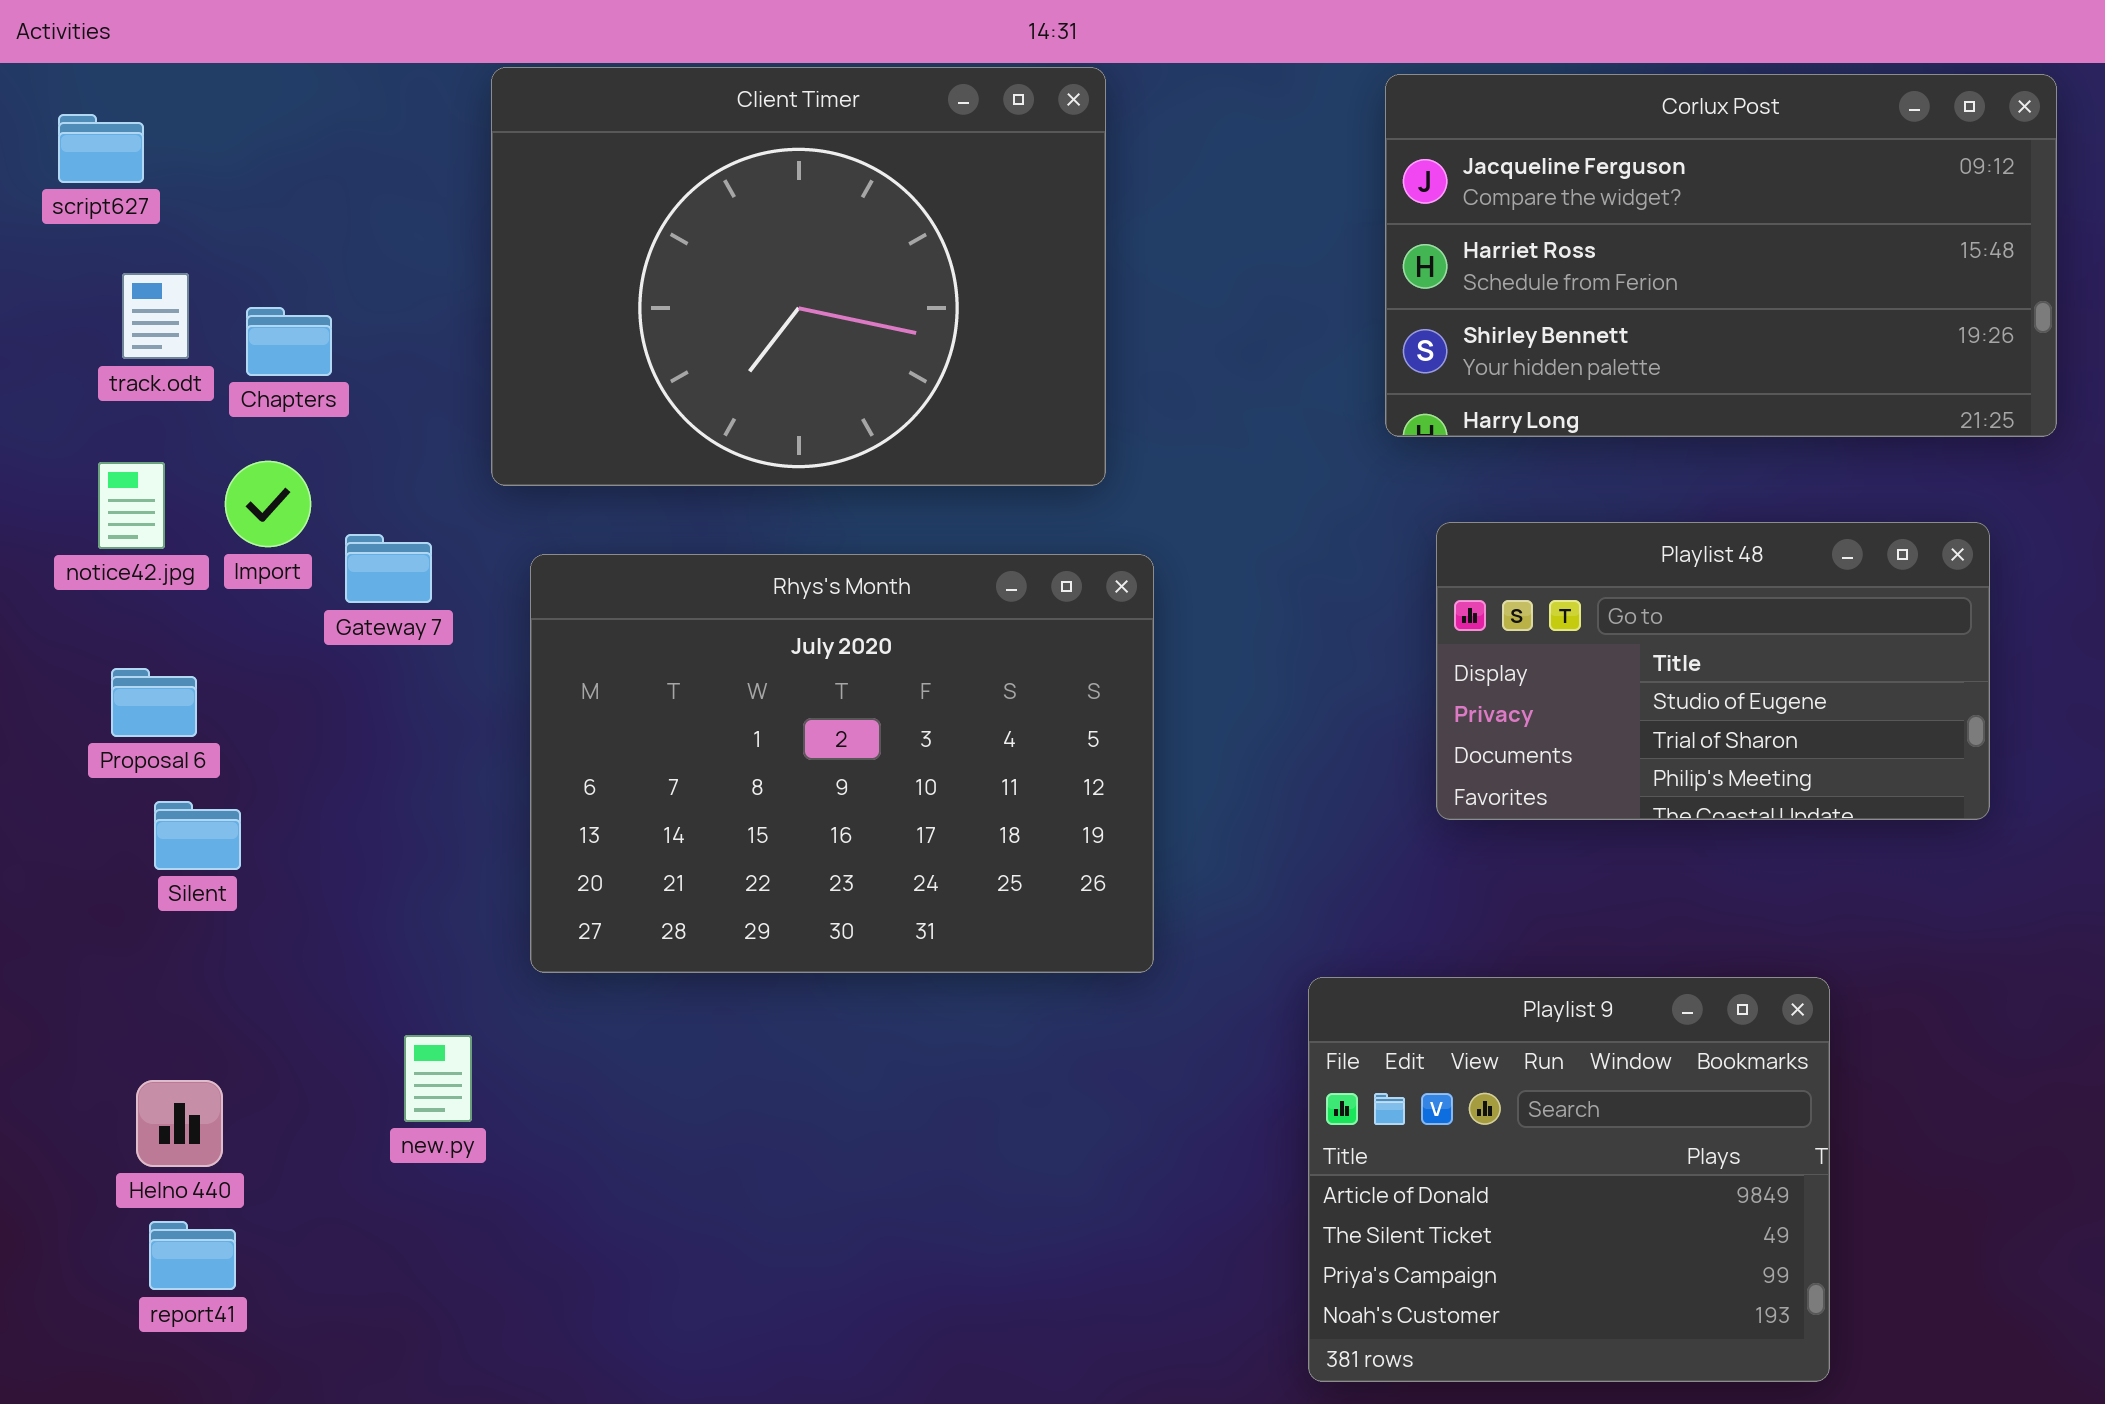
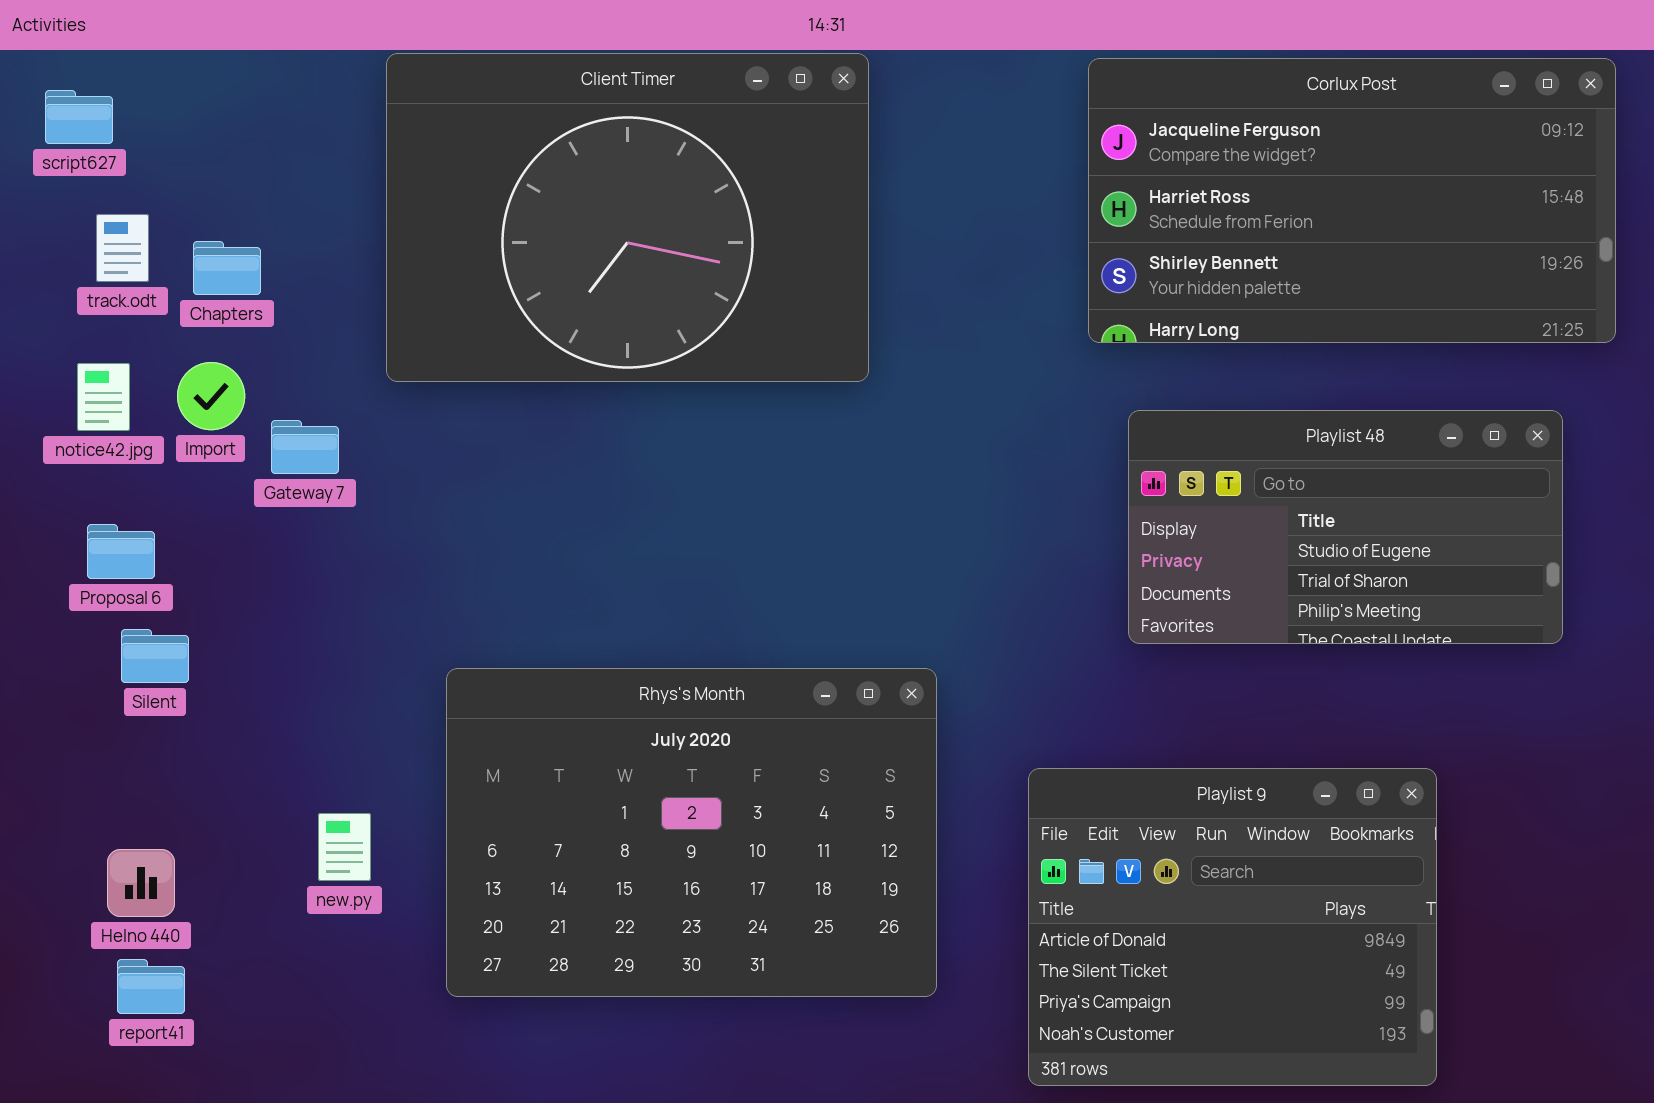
Rhys's Month: [530,554,1154,973] -> [446,668,937,997], moved

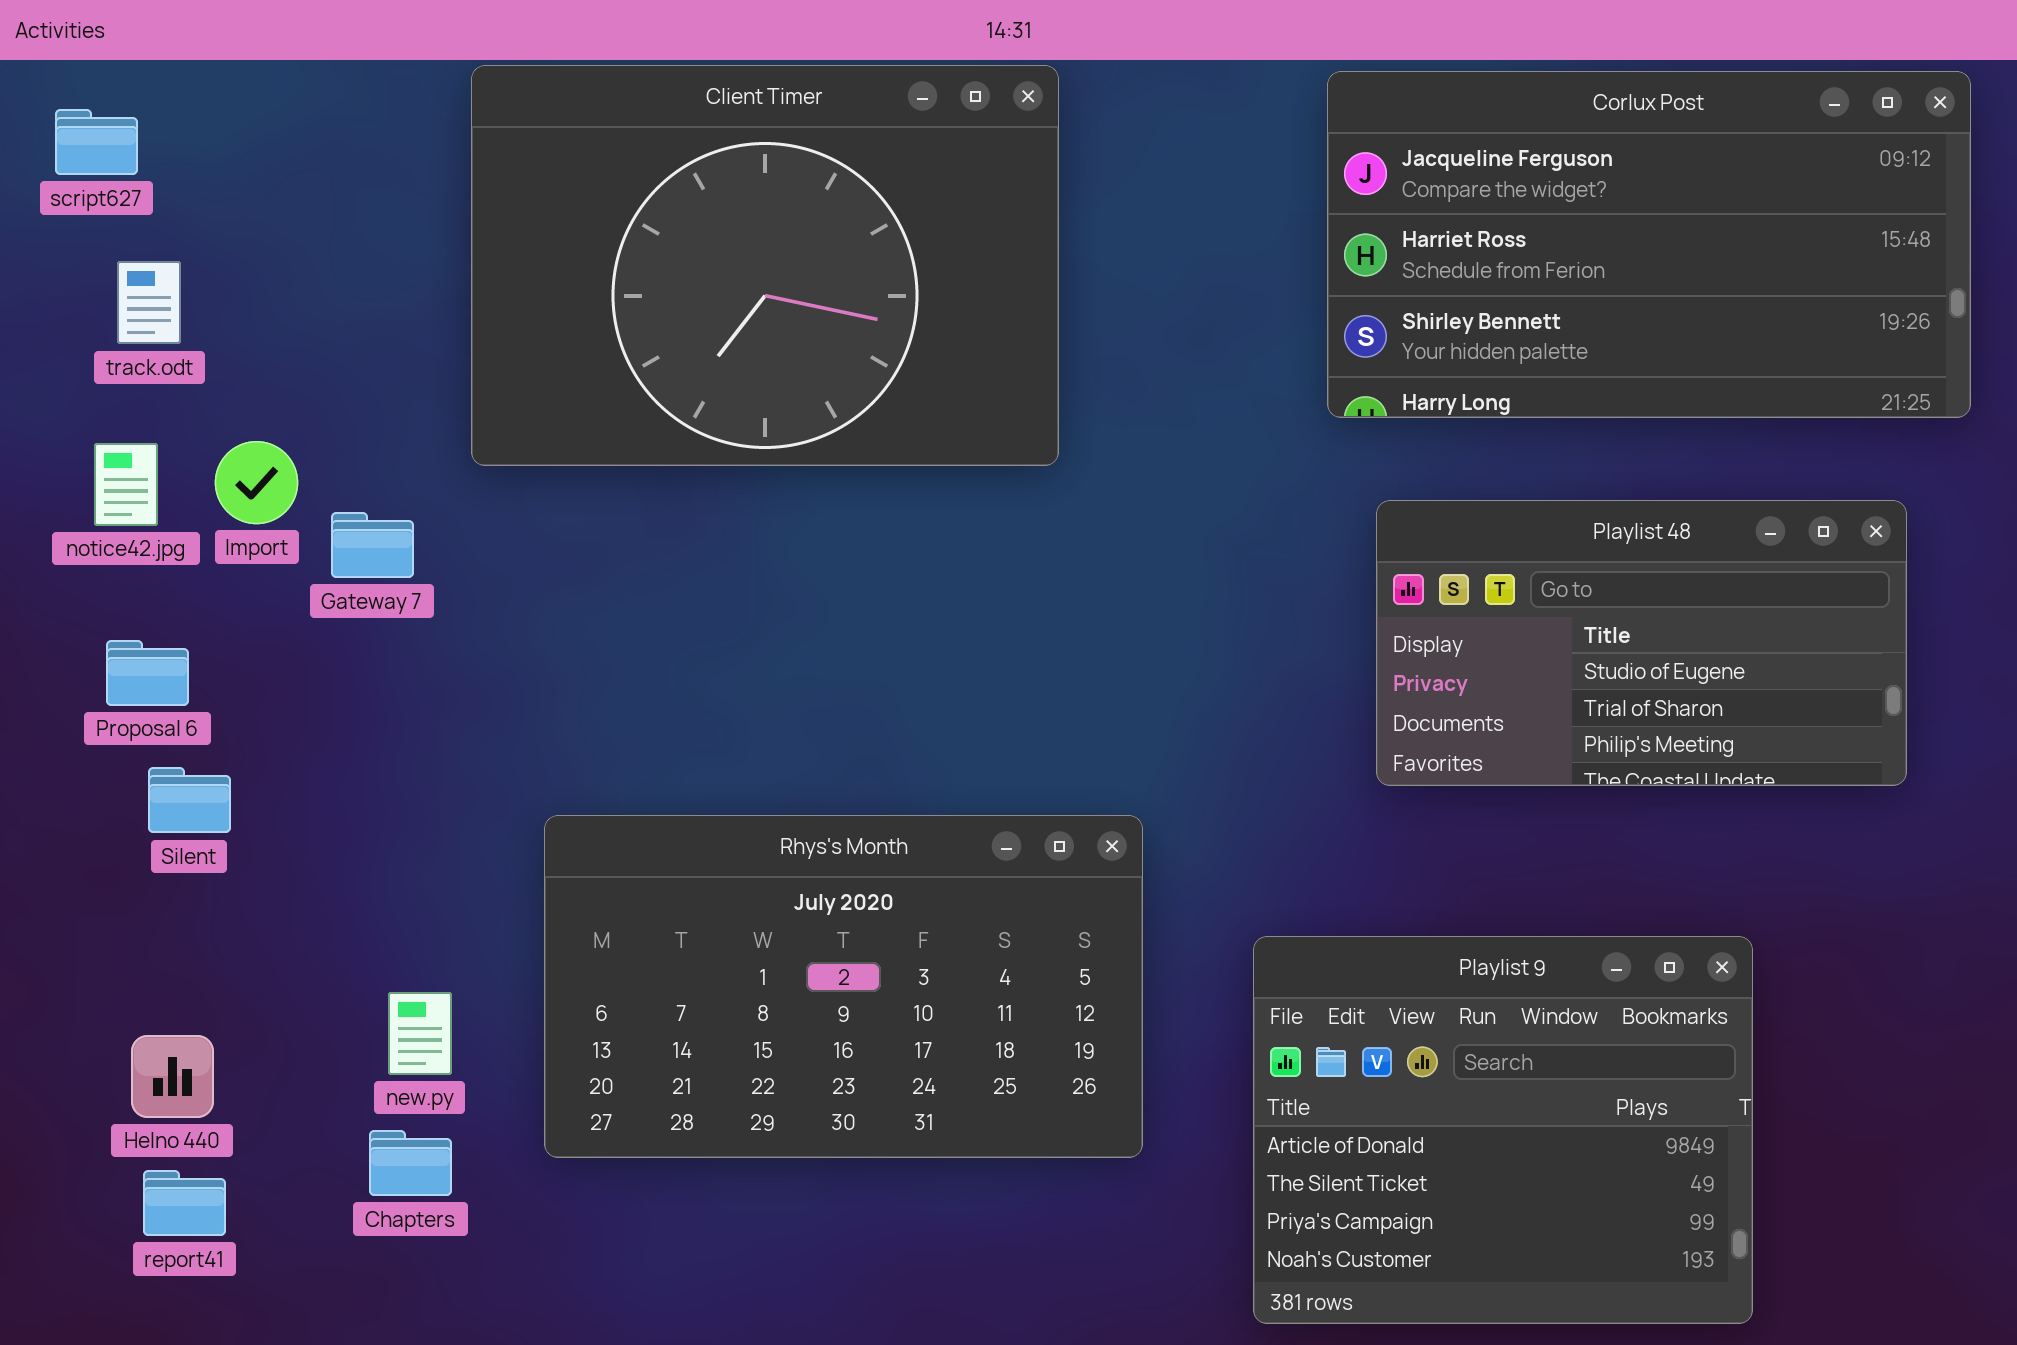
Chapters: [193,241,261,295] -> [369,1130,452,1196], moved
Rhys's Month: [446,668,937,997] -> [544,815,1143,1158], resized

